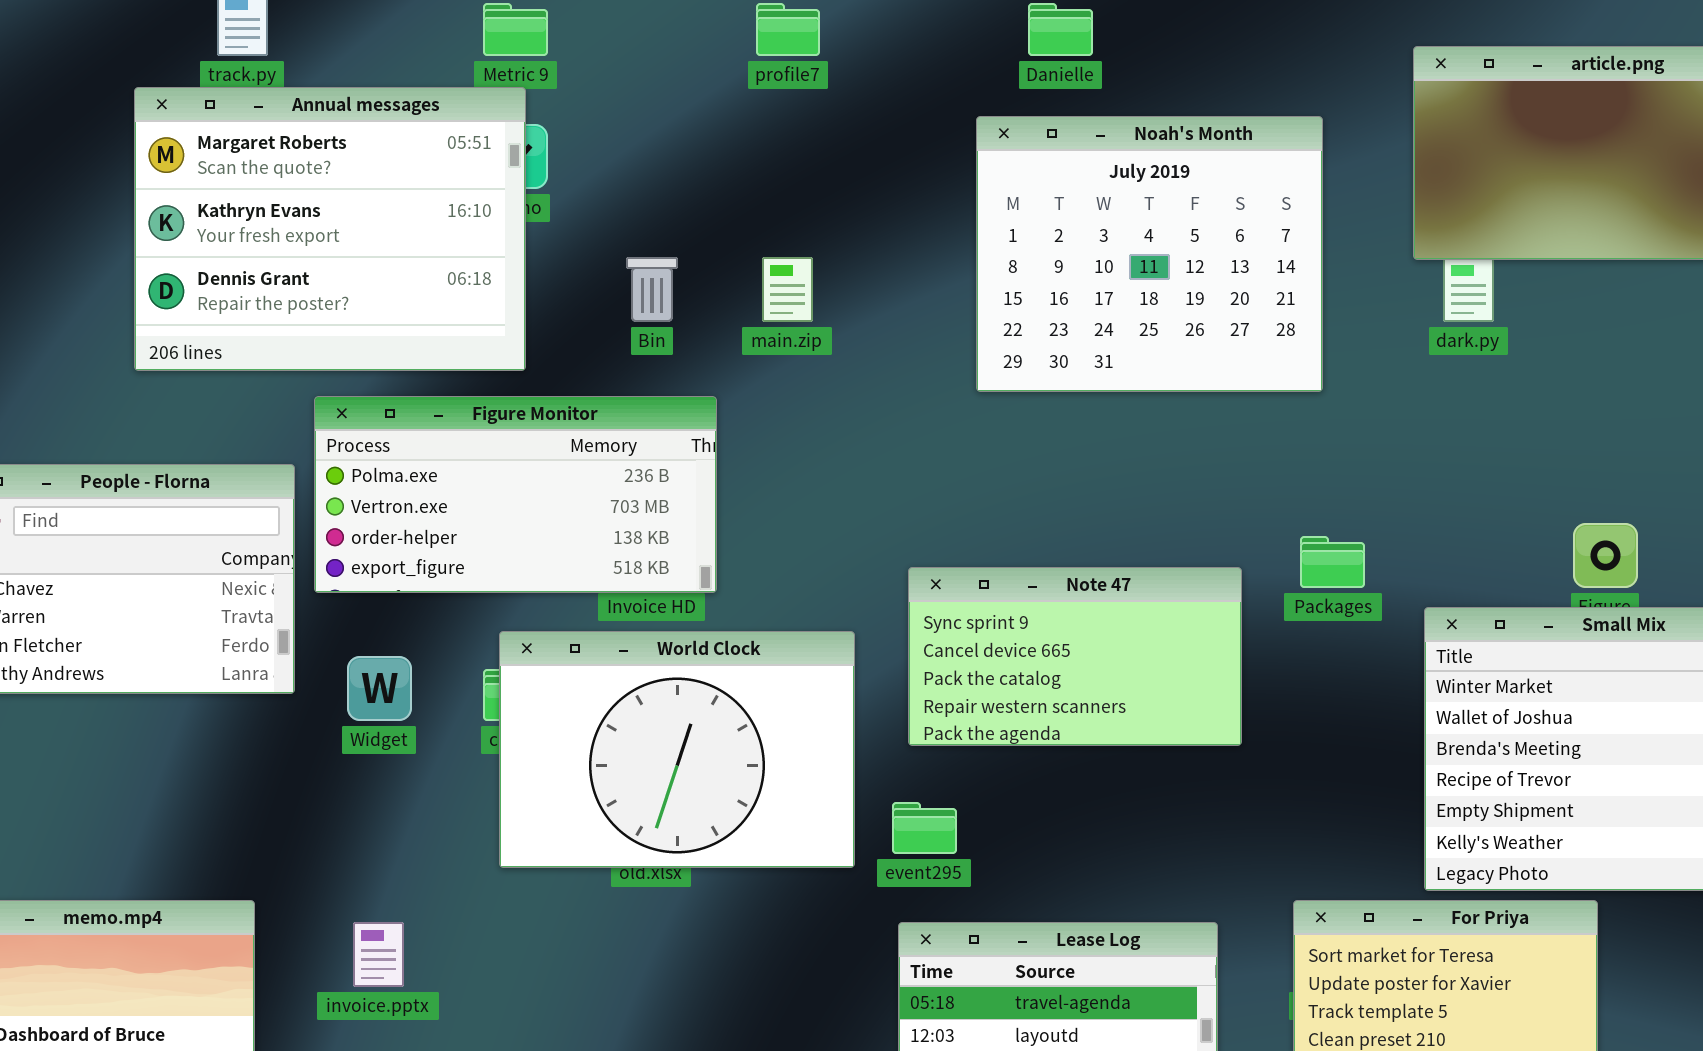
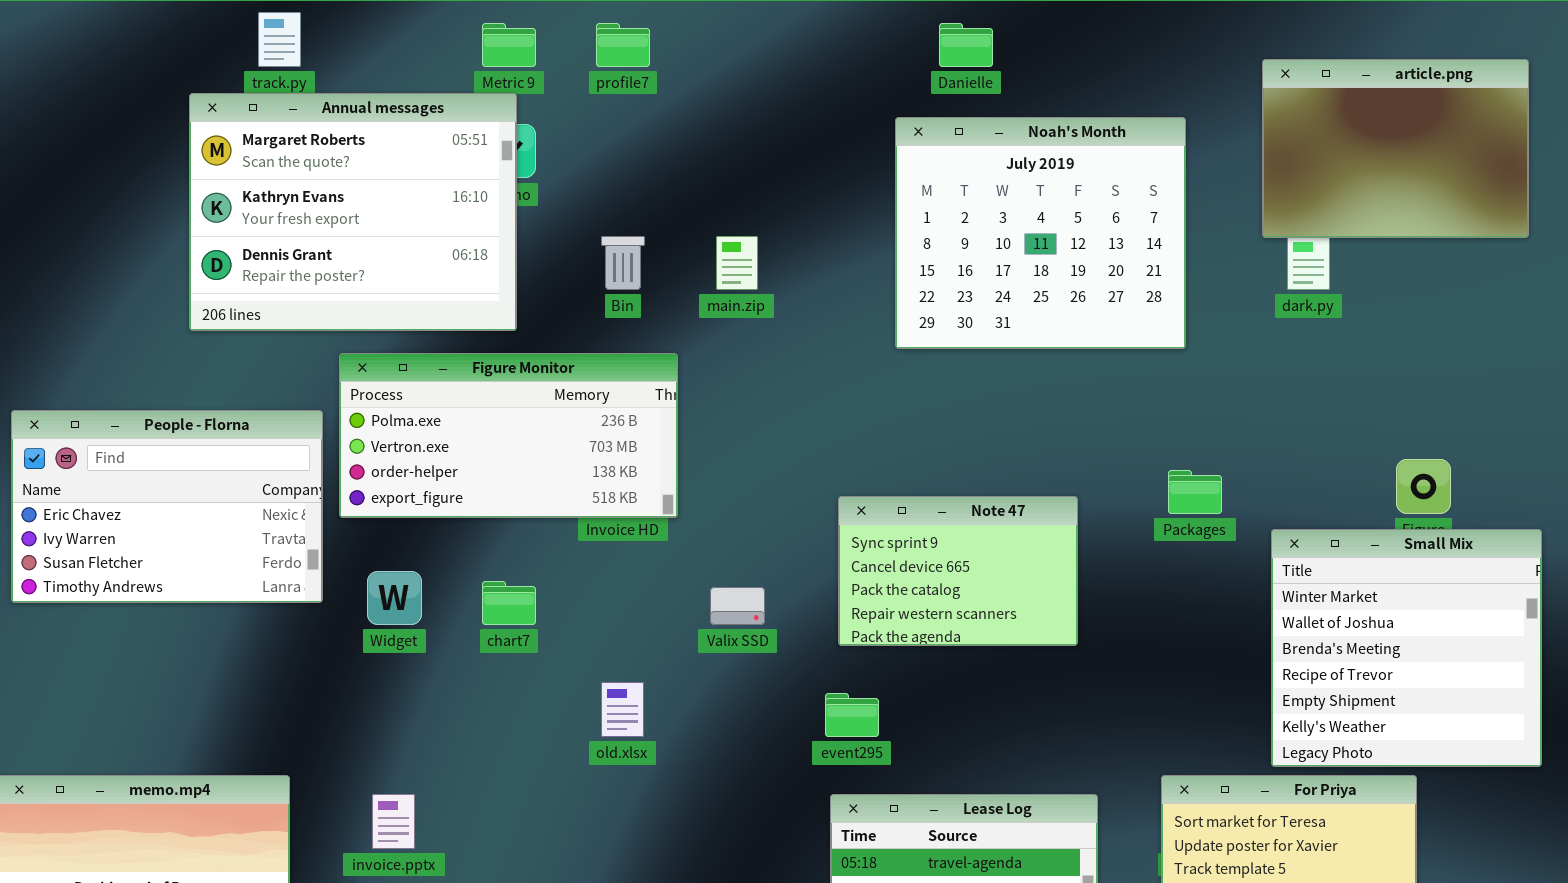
profile7: [756,3,820,56] -> [596,23,650,67], moved
Note 47: [908,567,1242,746] -> [838,496,1078,646], resized
World Clock: [499,631,855,868] -> none, closed

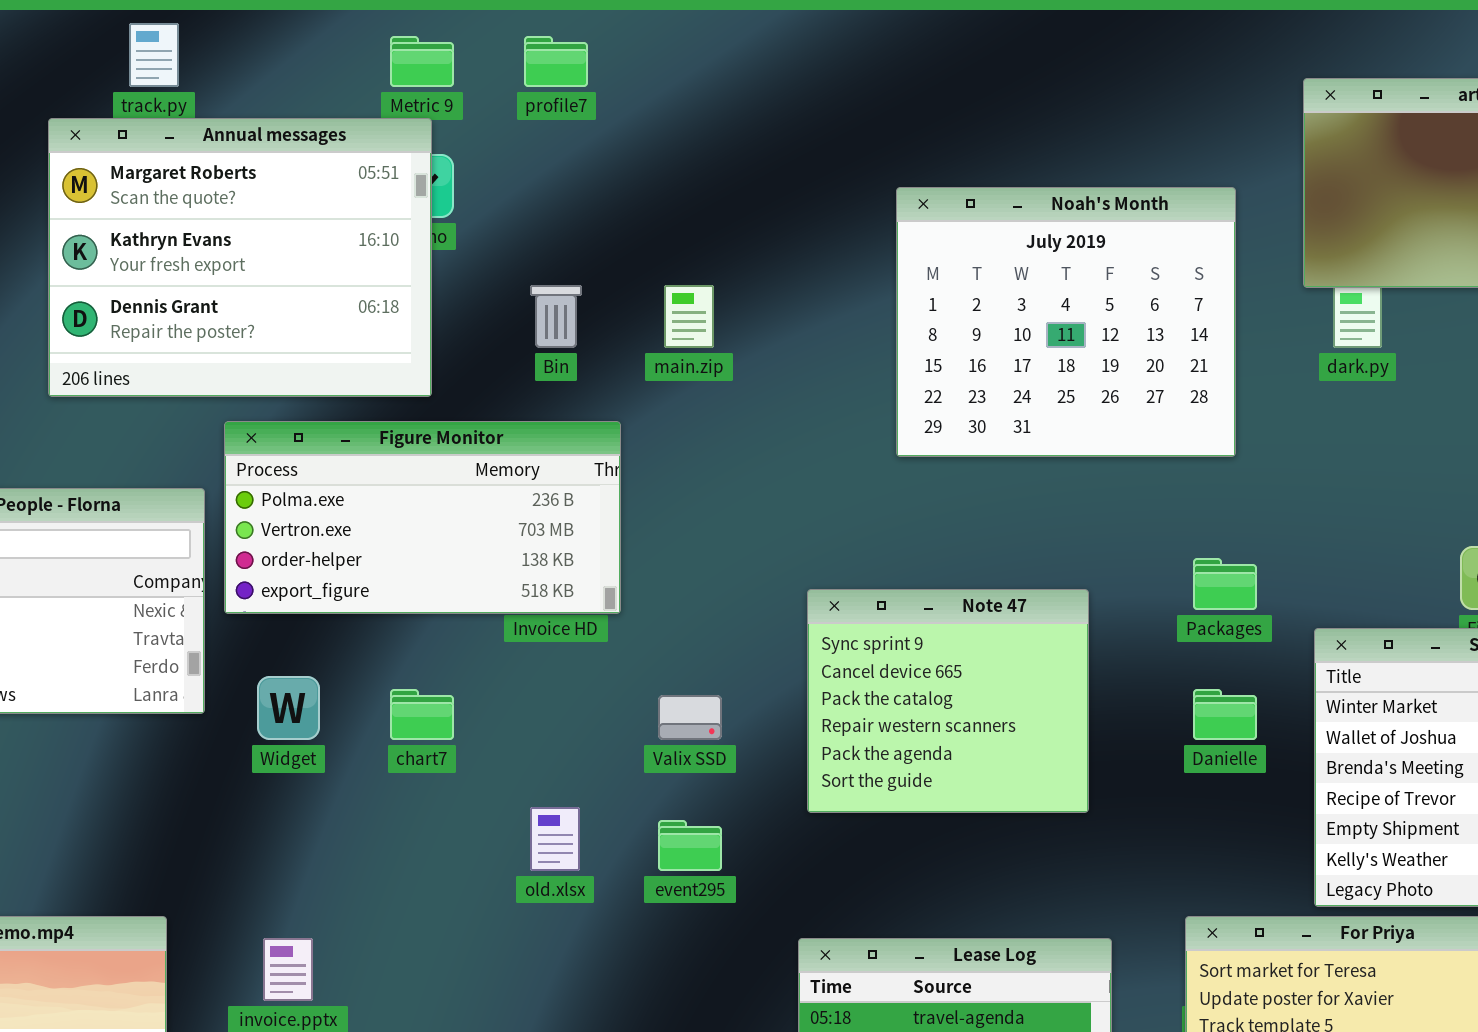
Danielle: [939,23,993,67] -> [1193,689,1257,740], moved
Noah's Month: [895,117,1186,349] -> [896,187,1236,457], moved
Note 47: [838,496,1078,646] -> [807,589,1089,813], resized
event295: [825,693,879,737] -> [658,820,722,871], moved

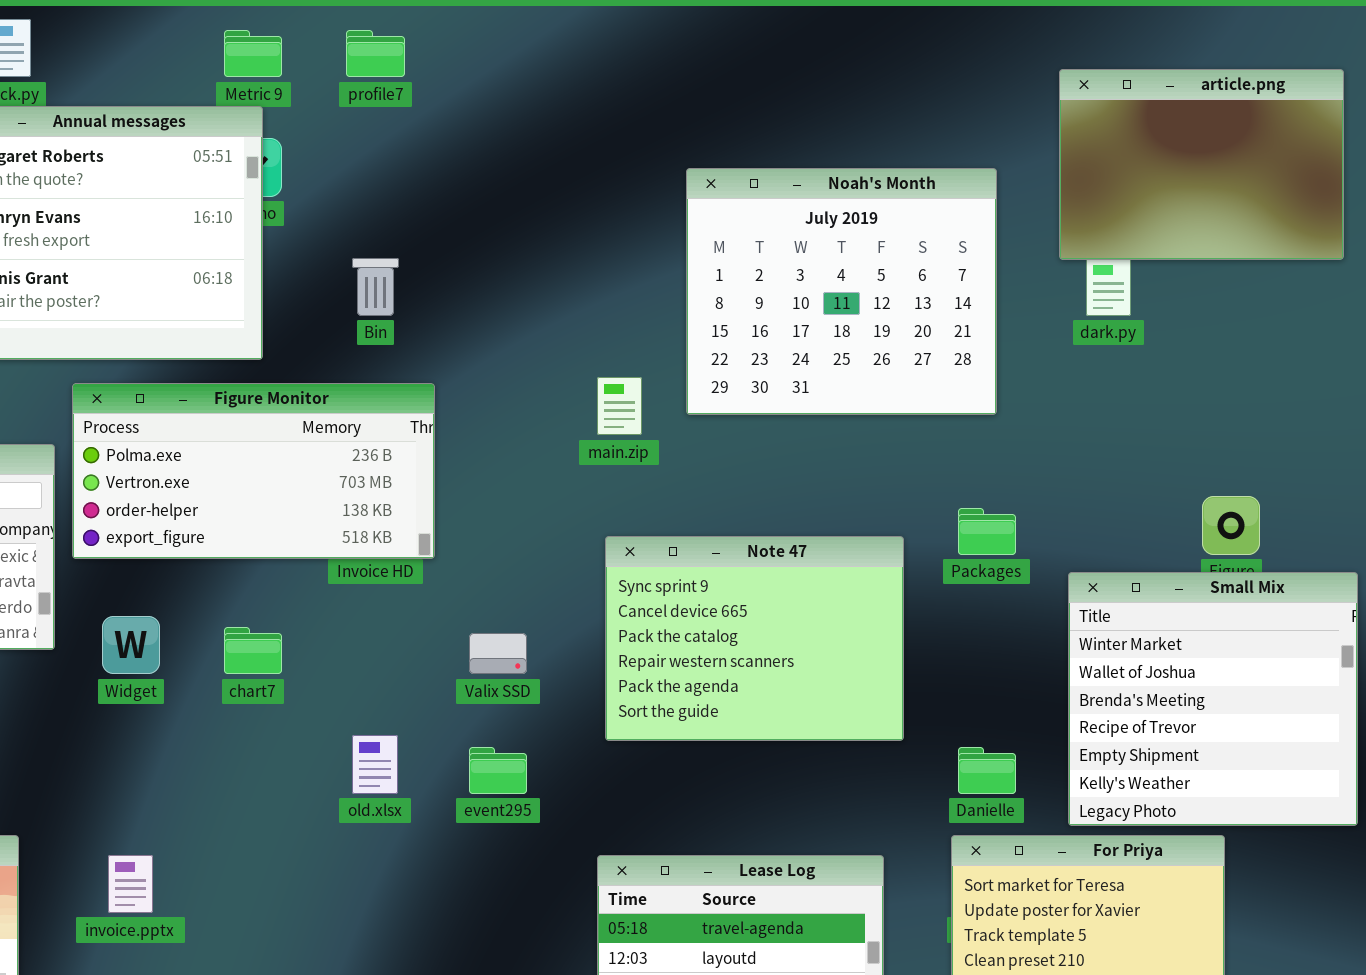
main.zip: [664,285,714,348] -> [597,377,642,435], moved
Note 47: [807,589,1089,813] -> [605,536,904,741], resized
Danielle: [1193,689,1257,740] -> [958,747,1016,794], moved

